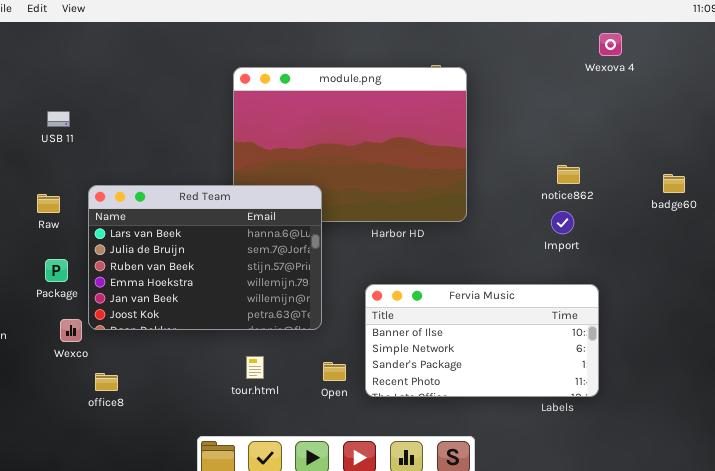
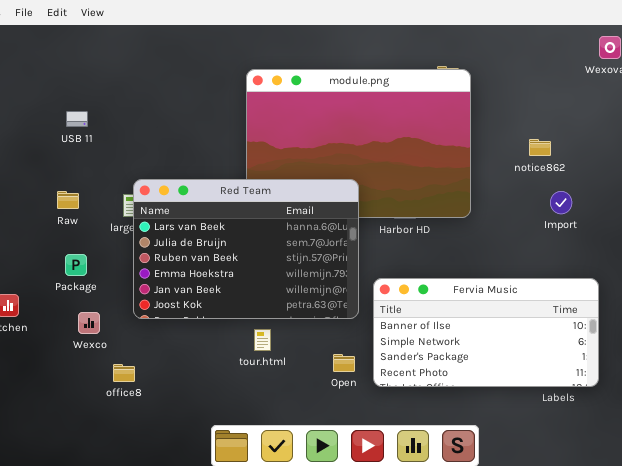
notice862: [557,165,580,184] -> [529,139,551,156], moved
Red Team: [88,185,322,330] -> [133,179,359,319], moved
Import: [551,211,574,234] -> [550,191,572,214], moved
tour.html: [246,356,264,379] -> [254,329,271,351], moved

